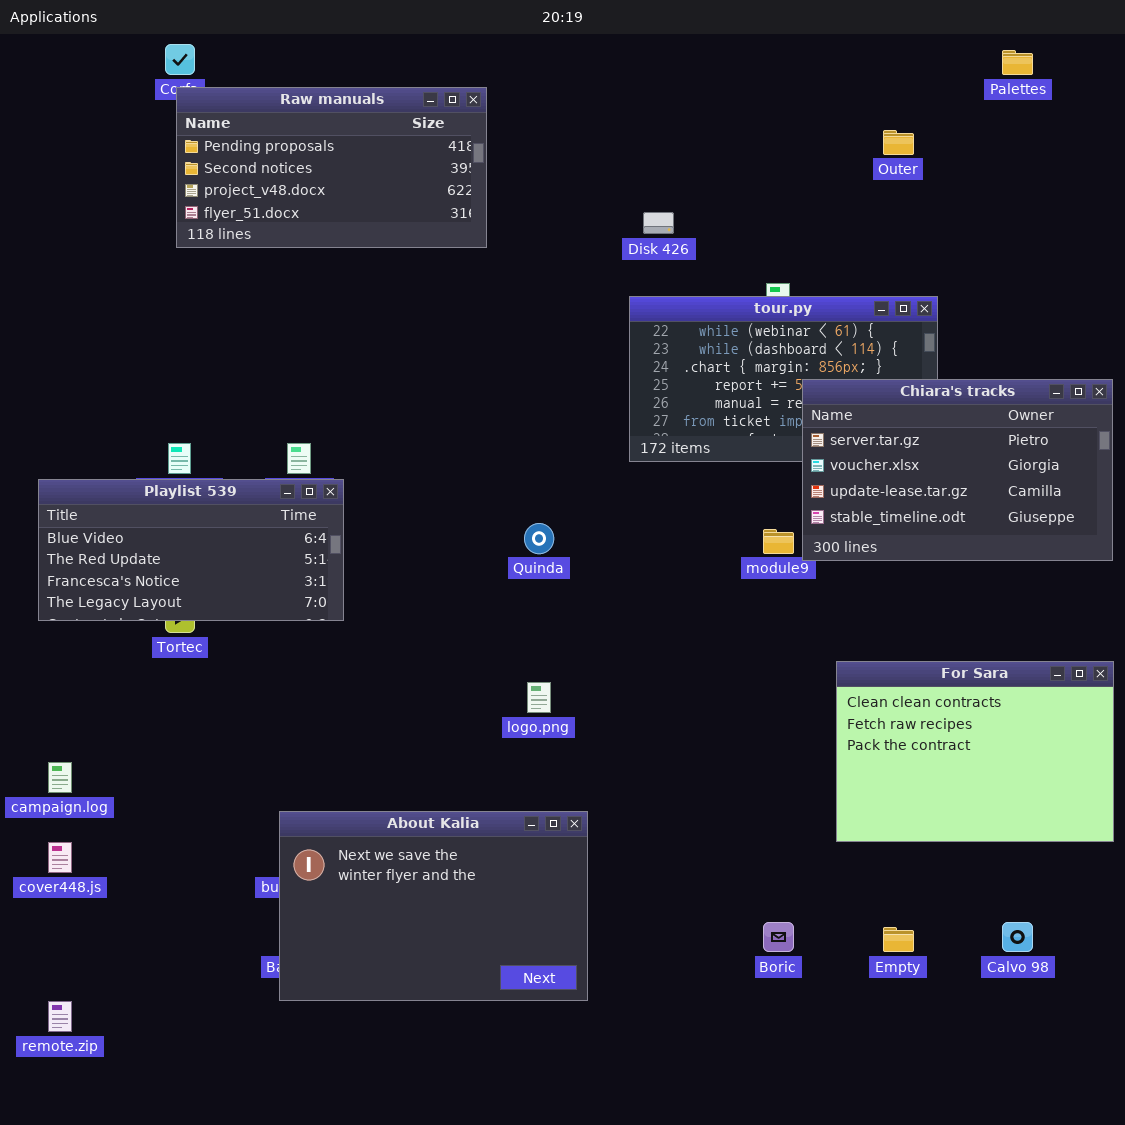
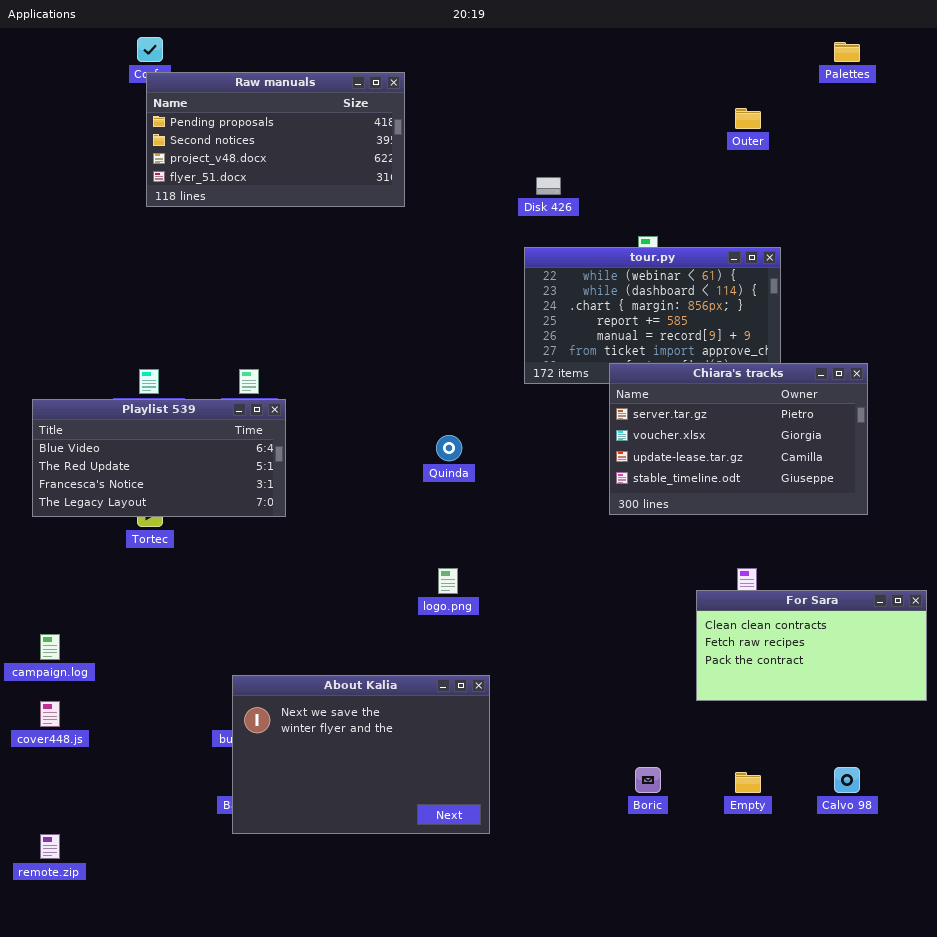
Chiara's tracks: [802,379,1113,561] -> [609,363,868,515], moved
For Sara: [836,661,1114,842] -> [696,590,927,701], resized

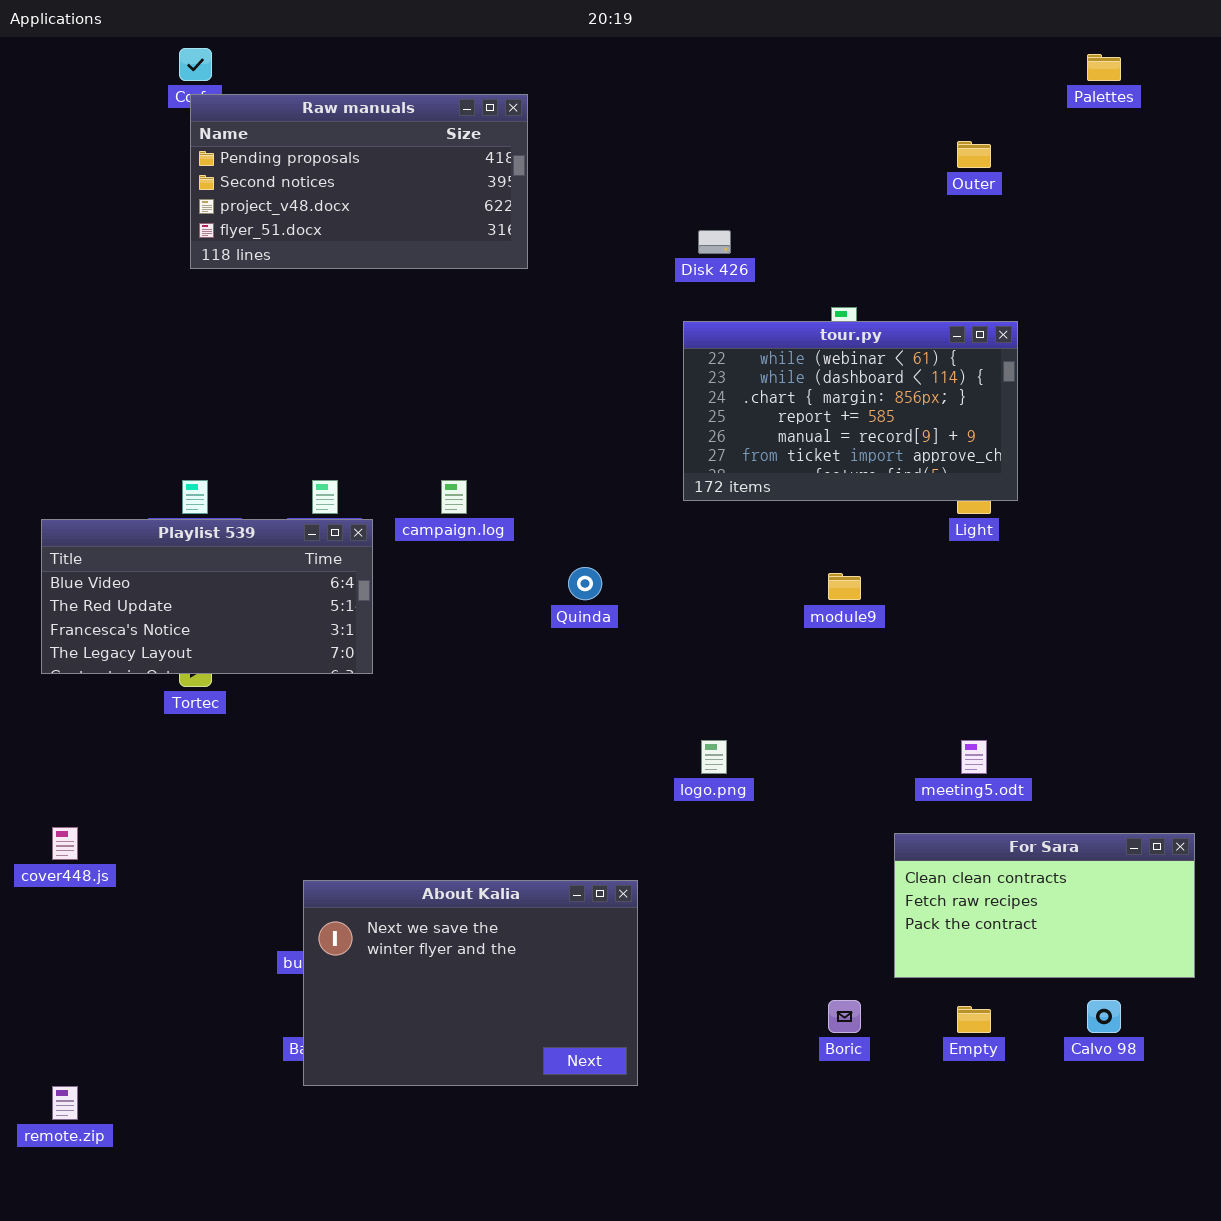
Chiara's tracks: [609,363,868,515] -> none, closed
logo.png: [438,568,458,594] -> [701,740,727,774], moved
For Sara: [696,590,927,701] -> [894,833,1195,978], moved
campaign.log: [40,634,60,660] -> [441,480,467,514], moved
cover448.js: [40,701,60,727] -> [52,827,78,860], moved

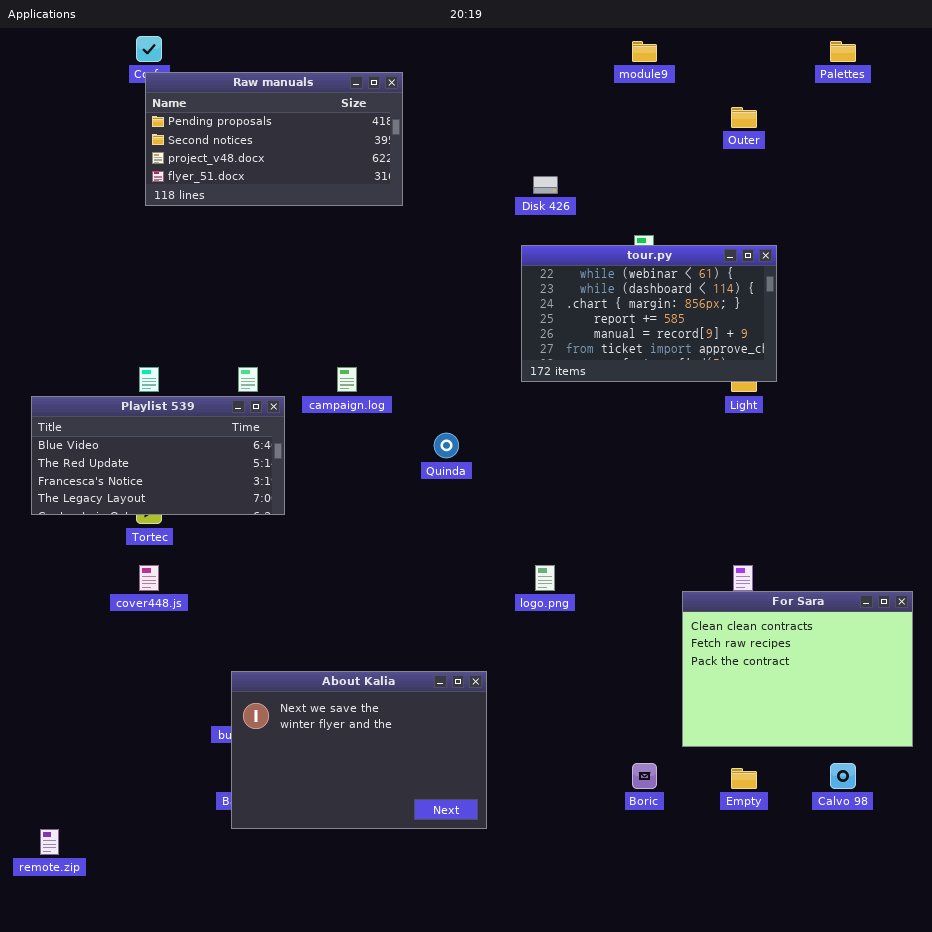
module9: [828,573,861,600] -> [632,41,657,62], moved
cover448.js: [52,827,78,860] -> [139,565,159,591], moved
For Sara: [894,833,1195,978] -> [682,591,913,747], resized

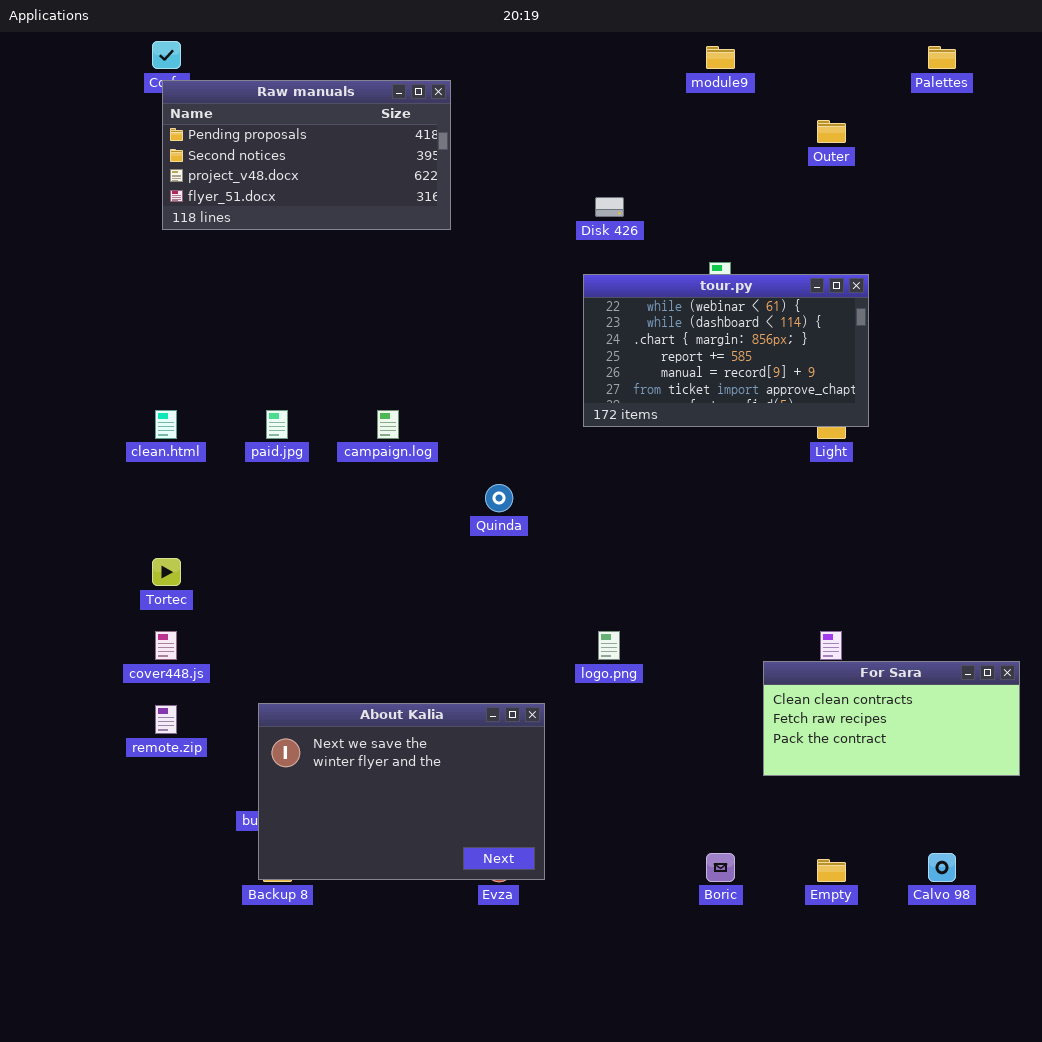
Playlist 539: [31,396,285,515] -> none, closed
For Sara: [682,591,913,747] -> [763,661,1020,776], resized
About Kalia: [231,671,487,829] -> [258,703,545,880], moved
remote.zip: [40,829,59,855] -> [155,705,177,734], moved

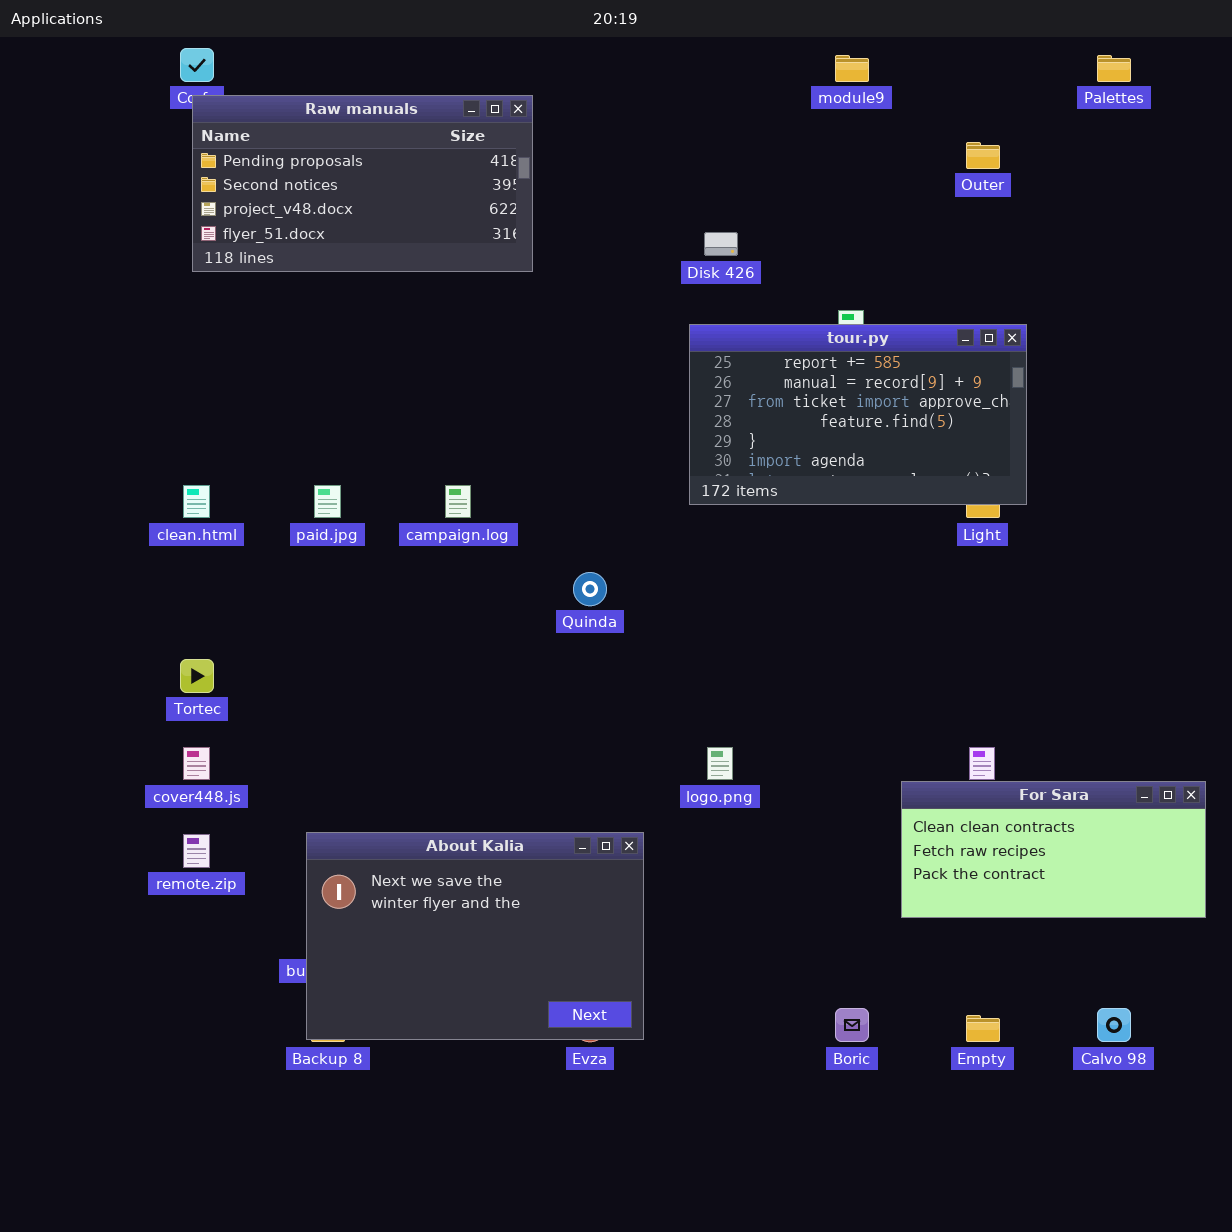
tour.py: [583,274,869,427] -> [689,324,1027,505], scrolled down 3 rows

